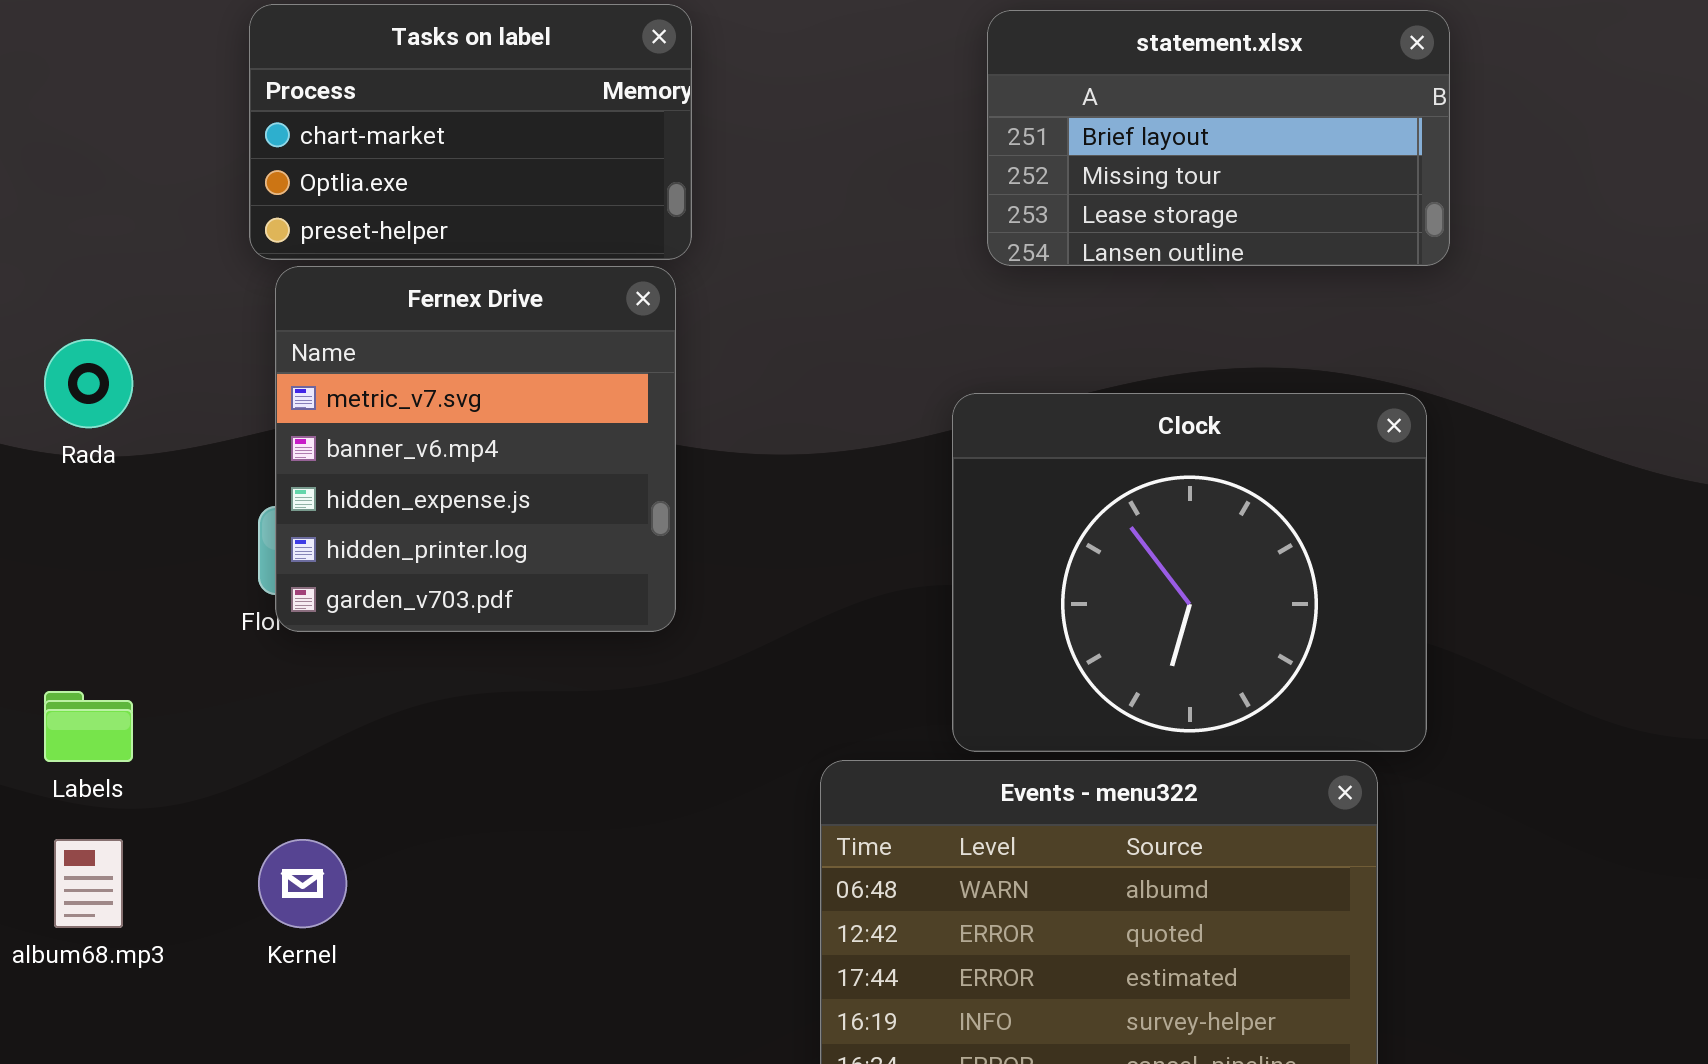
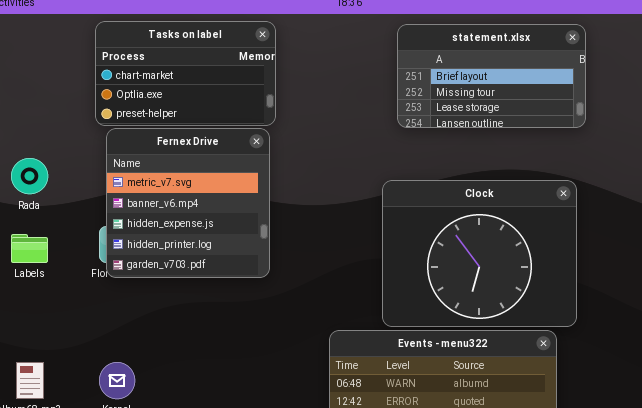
Labels: [44,691,133,762] -> [11,234,48,263], moved

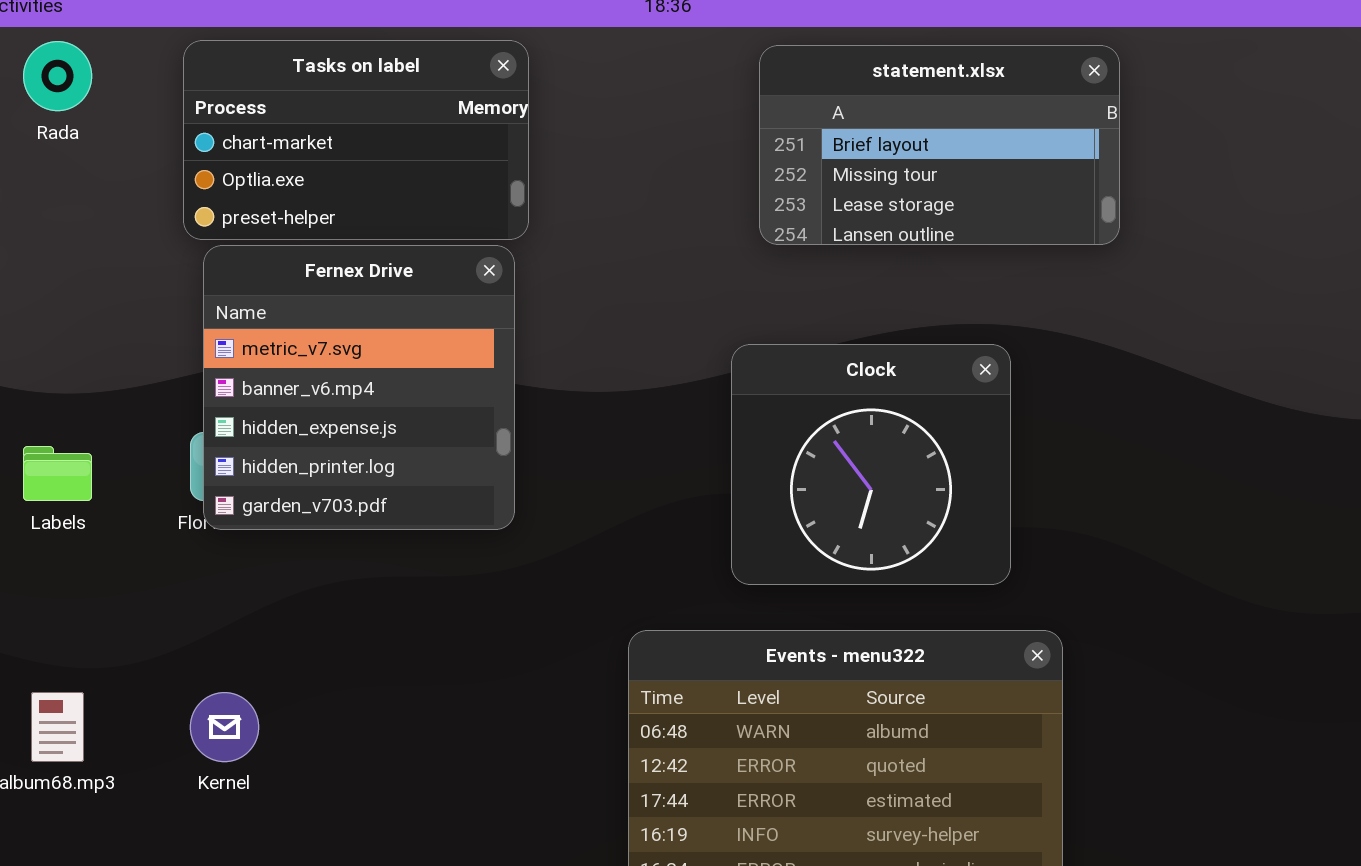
Rada: [11,158,48,194] -> [23,41,92,111], moved
Clock: [382,180,577,327] -> [731,344,1011,585], resized

